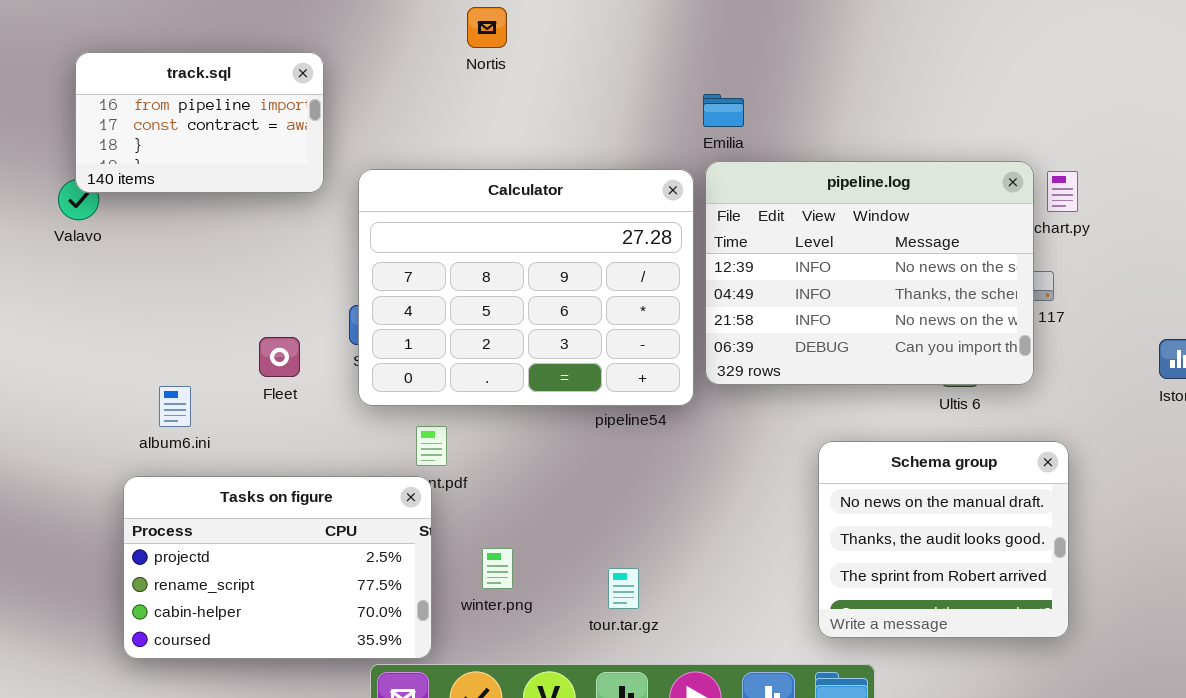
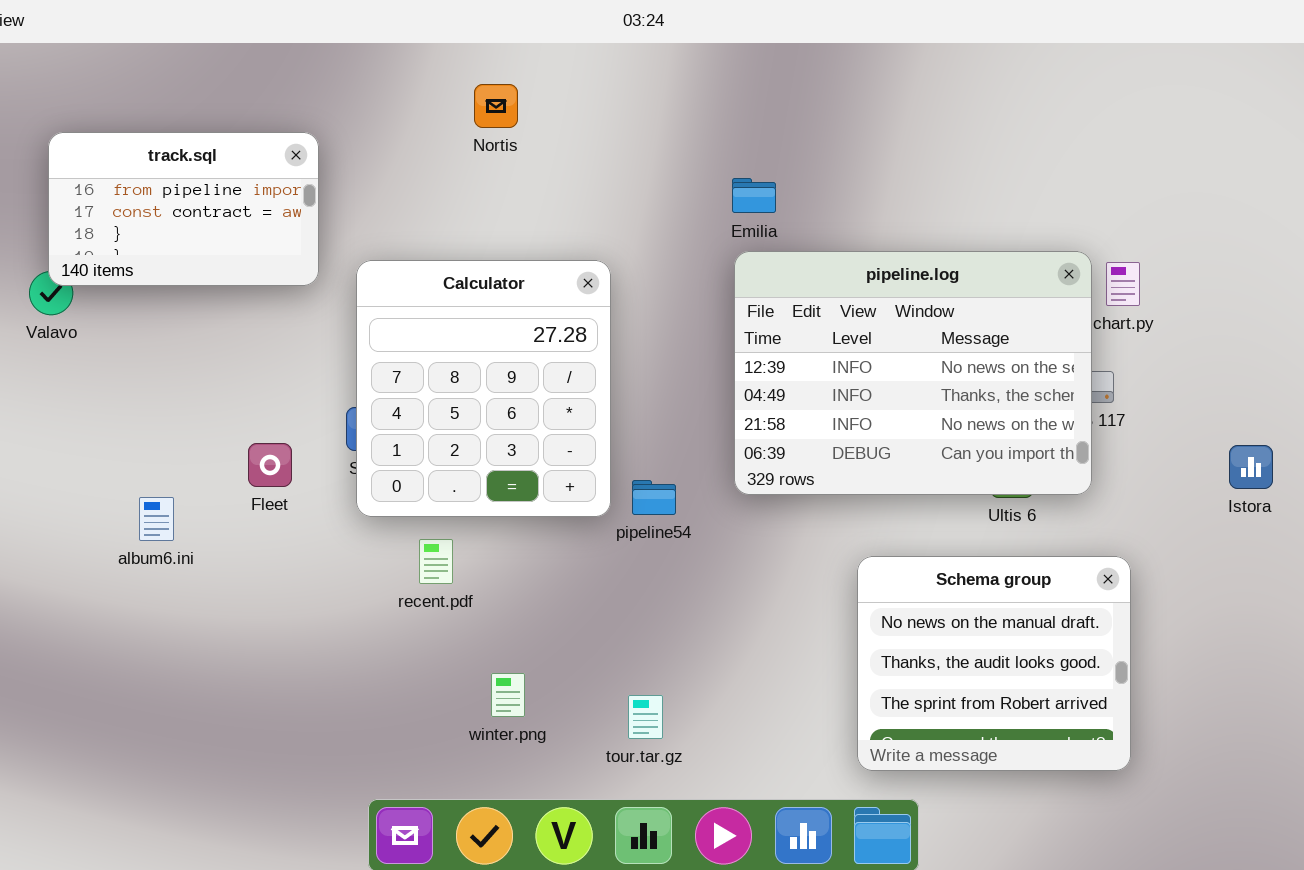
Calculator: [358,169,694,406] -> [356,260,611,517], resized
Tasks on figure: [123,476,432,659] -> none, closed

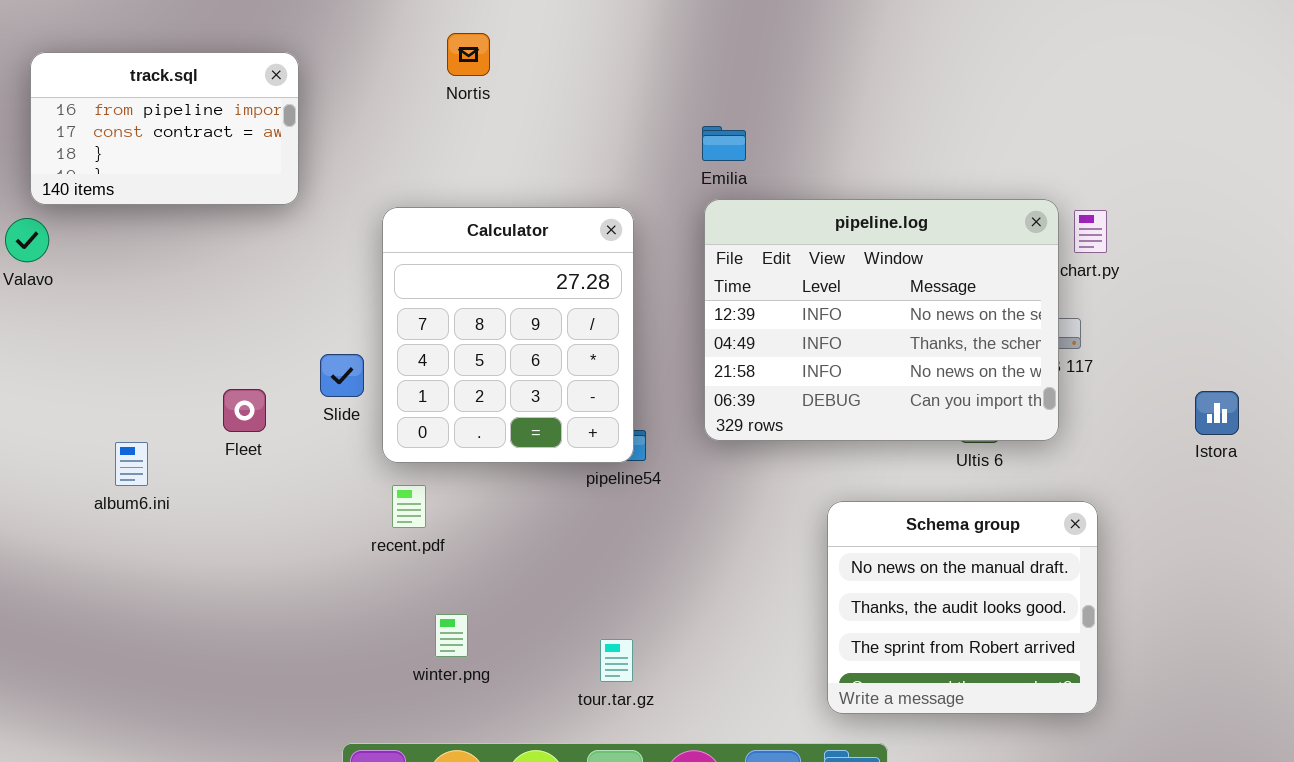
track.sql: [48,132,319,286] -> [30,52,299,205], moved
Calculator: [356,260,611,517] -> [382,207,634,463], moved
winter.png: [491,673,525,717] -> [435,614,468,657], moved

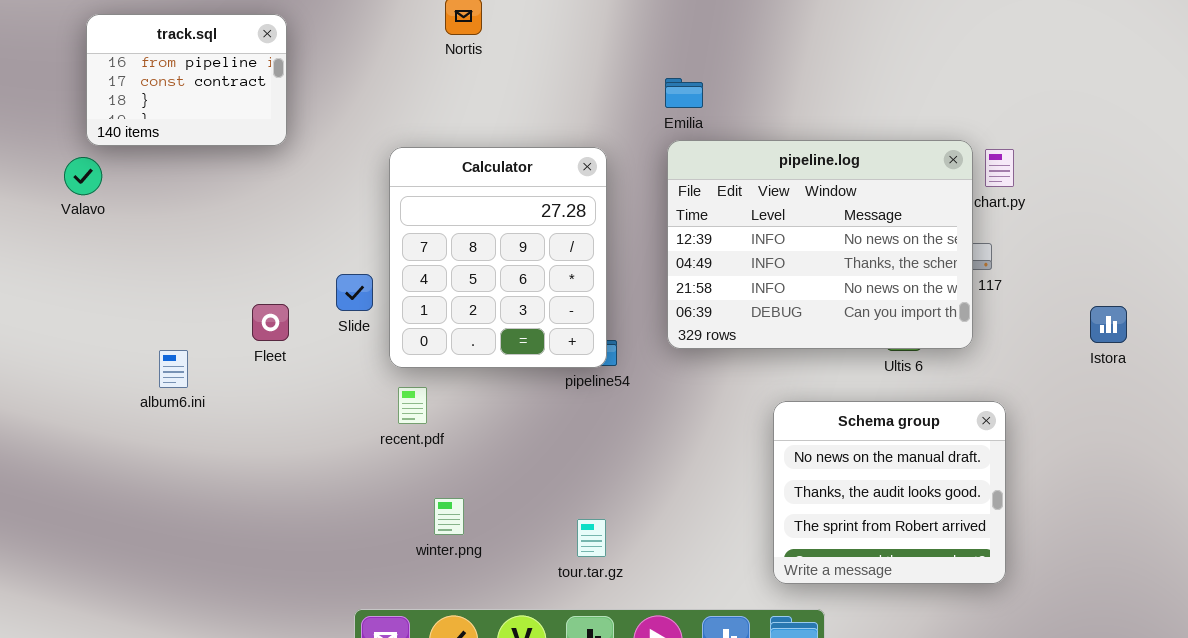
track.sql: [30,52,299,205] -> [86,14,287,146], resized

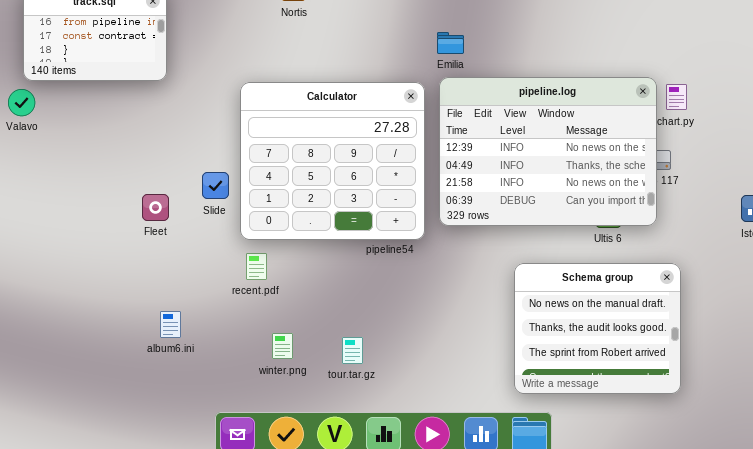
Calculator: [389,147,607,368] -> [240,82,425,240], resized
album6.ini: [159,350,188,388] -> [160,311,181,338], moved
tour.tar.gz: [577,519,606,557] -> [342,337,363,364], moved

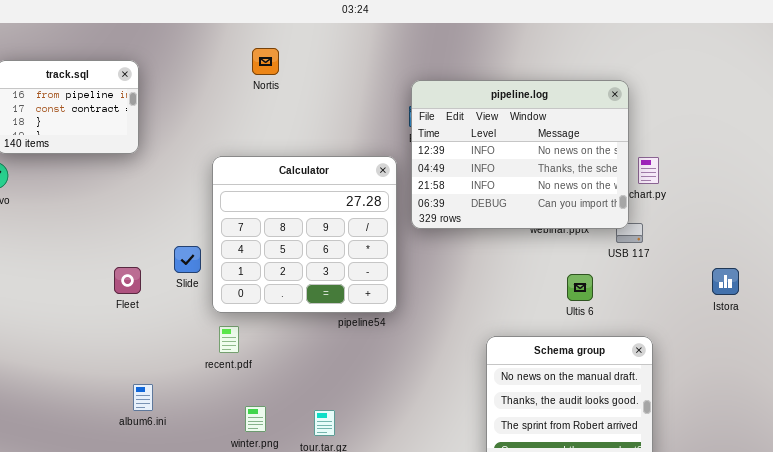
pipeline.log: [439,77,657,226] -> [411,80,629,229], moved

